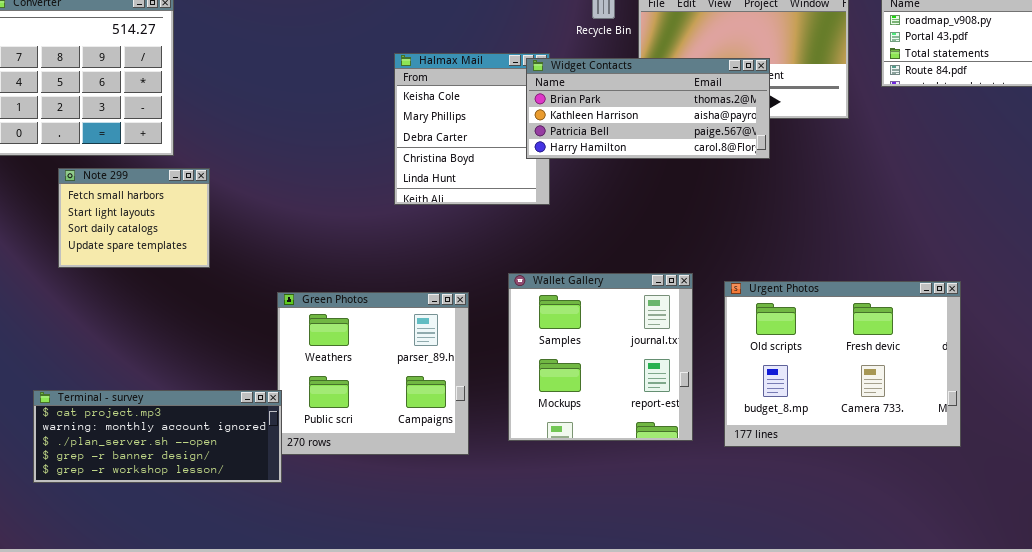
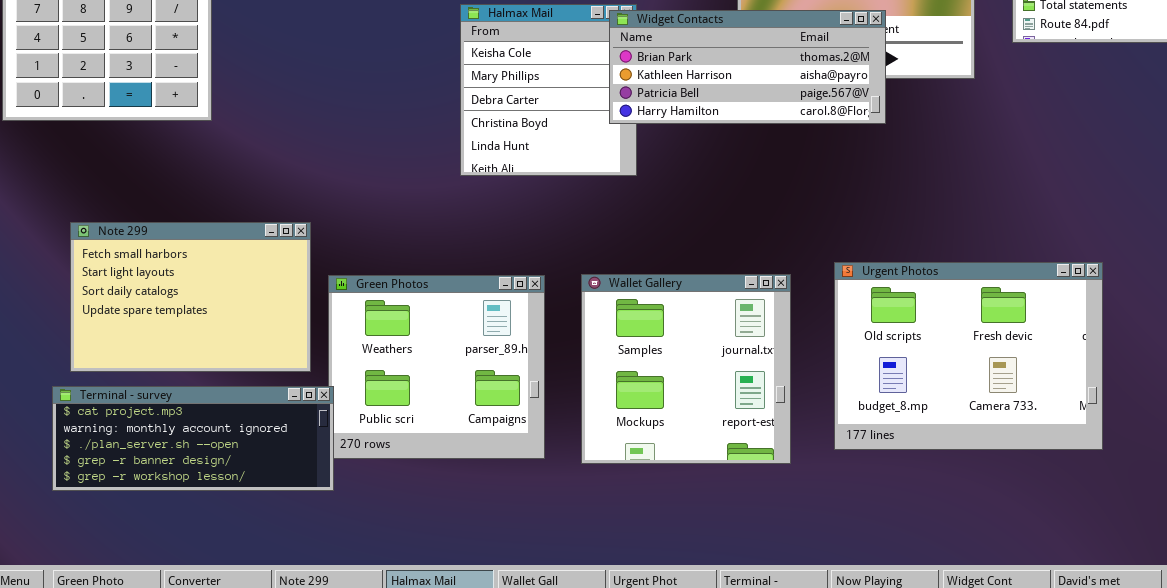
Note 299: [58,168,210,268] -> [70,222,311,372], moved, resized
Wallet Gallery: [508,273,693,441] -> [581,274,791,464], moved

